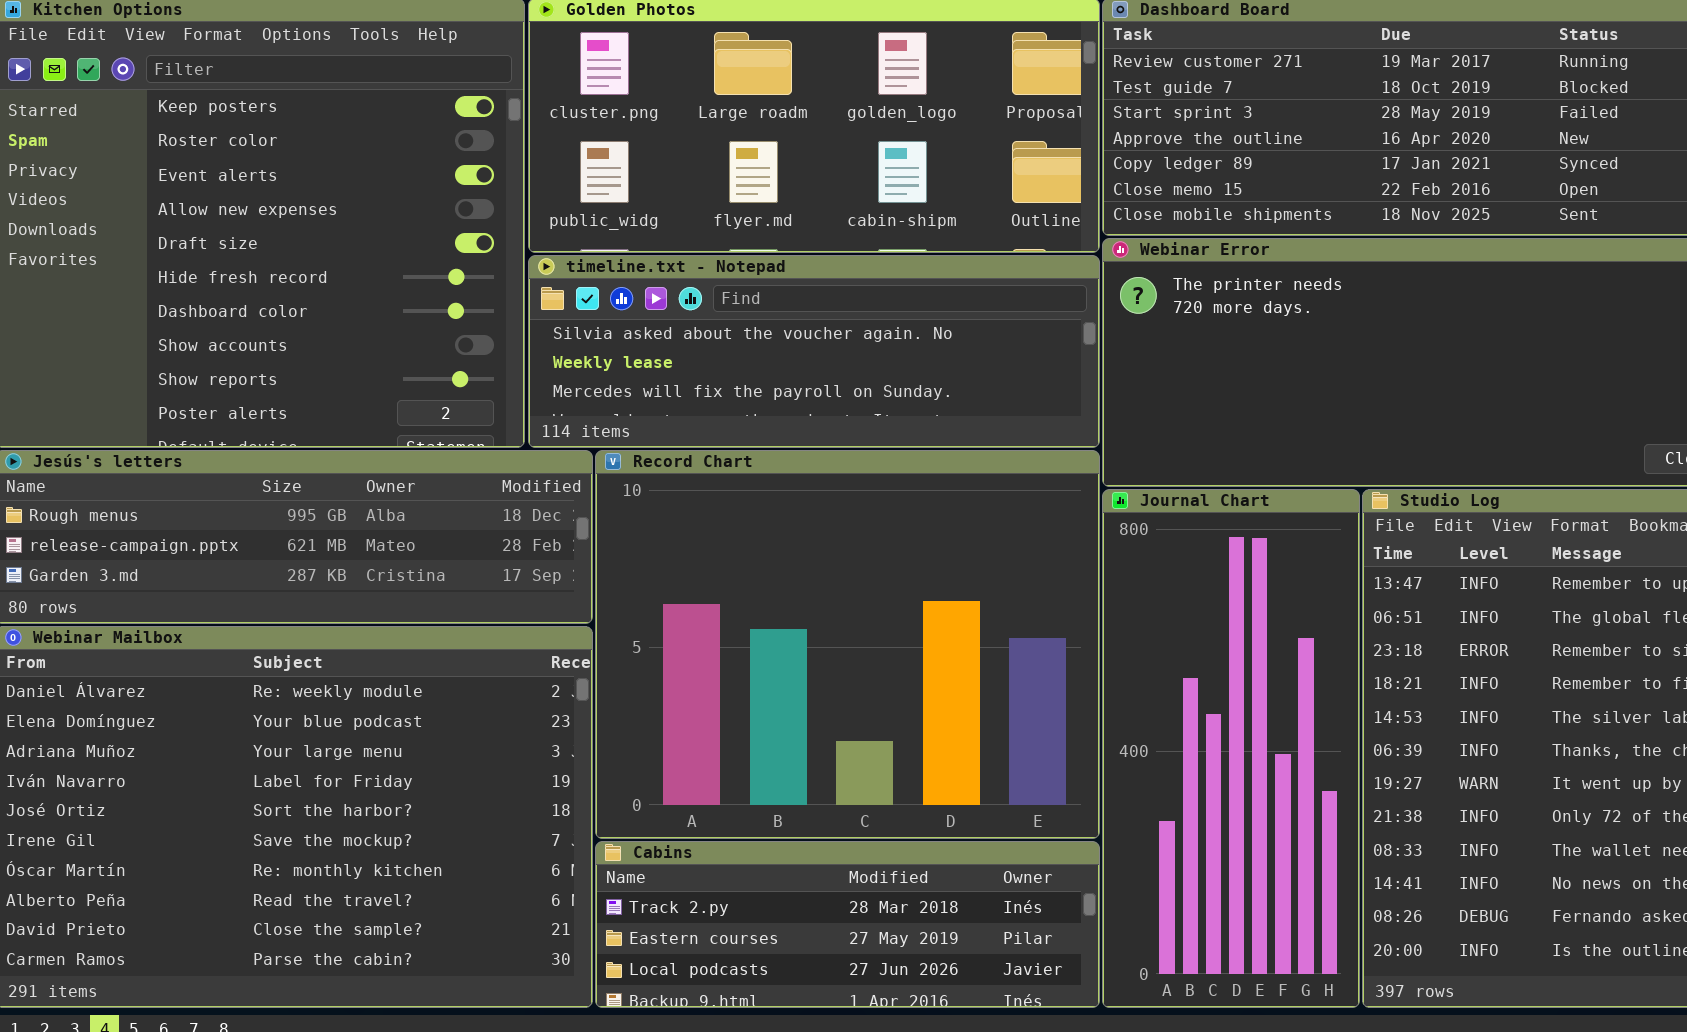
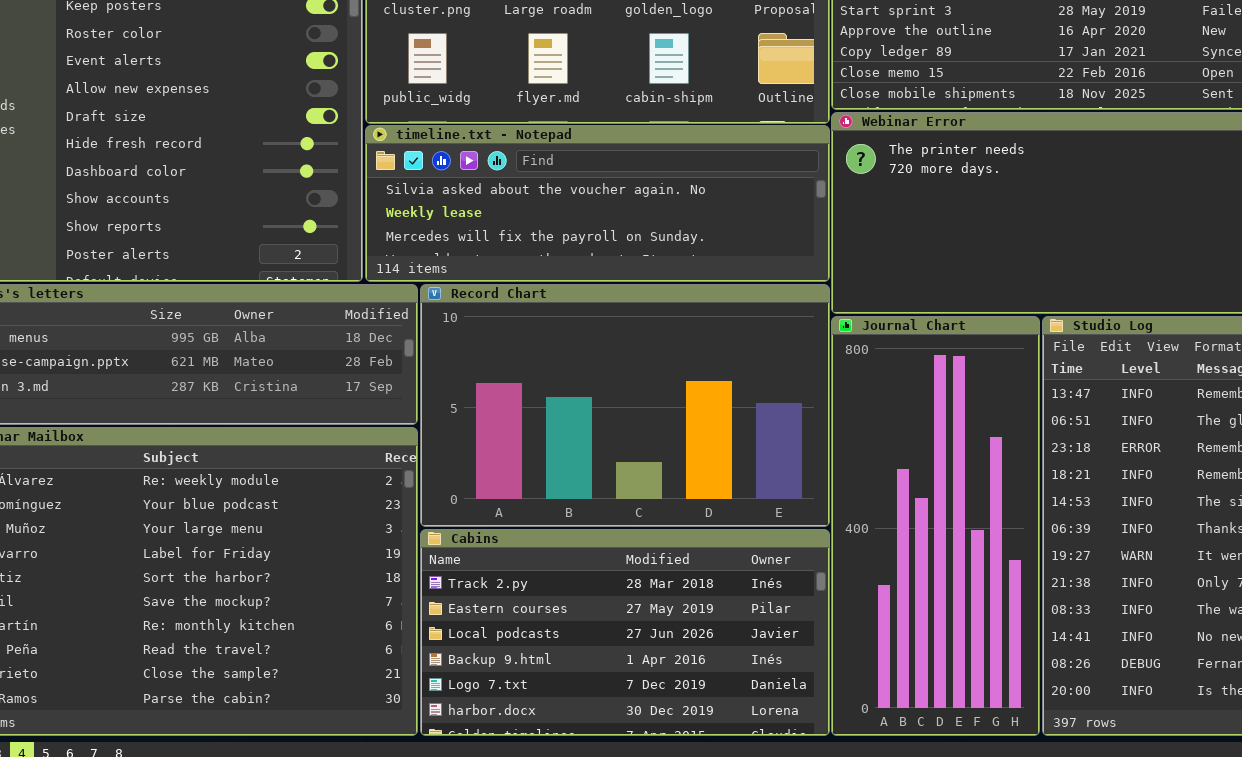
Record Chart: [595,450,1100,839] -> [420,284,830,527], resized
Cabins: [595,841,1100,1008] -> [420,529,830,736], resized

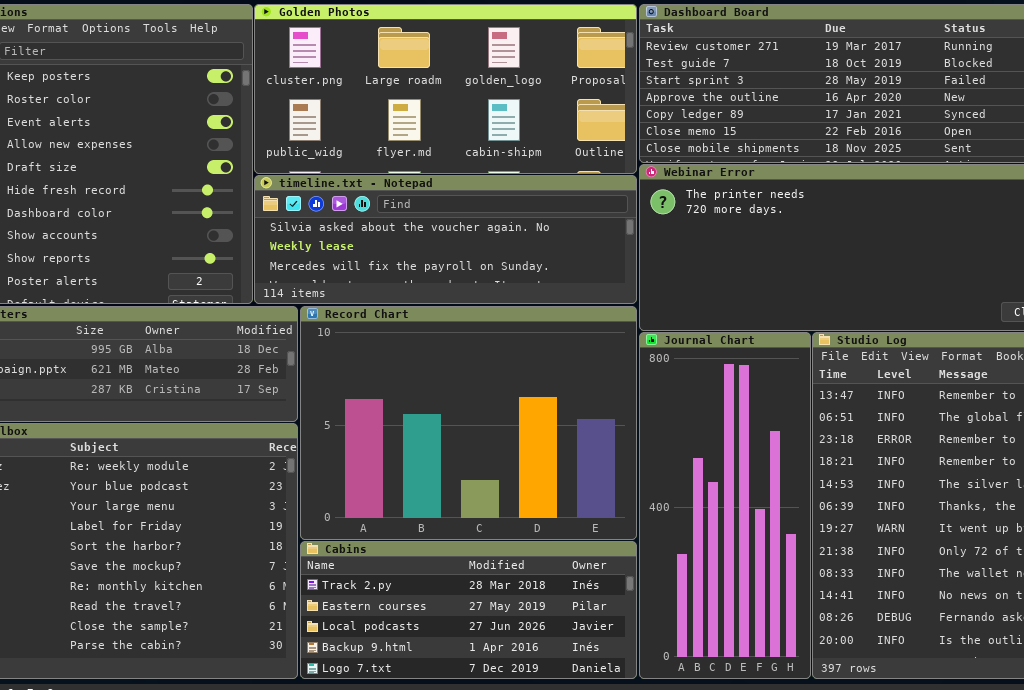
Record Chart: [420,284,830,527] -> [300,306,637,540], resized
Cabins: [420,529,830,736] -> [300,541,637,679], resized

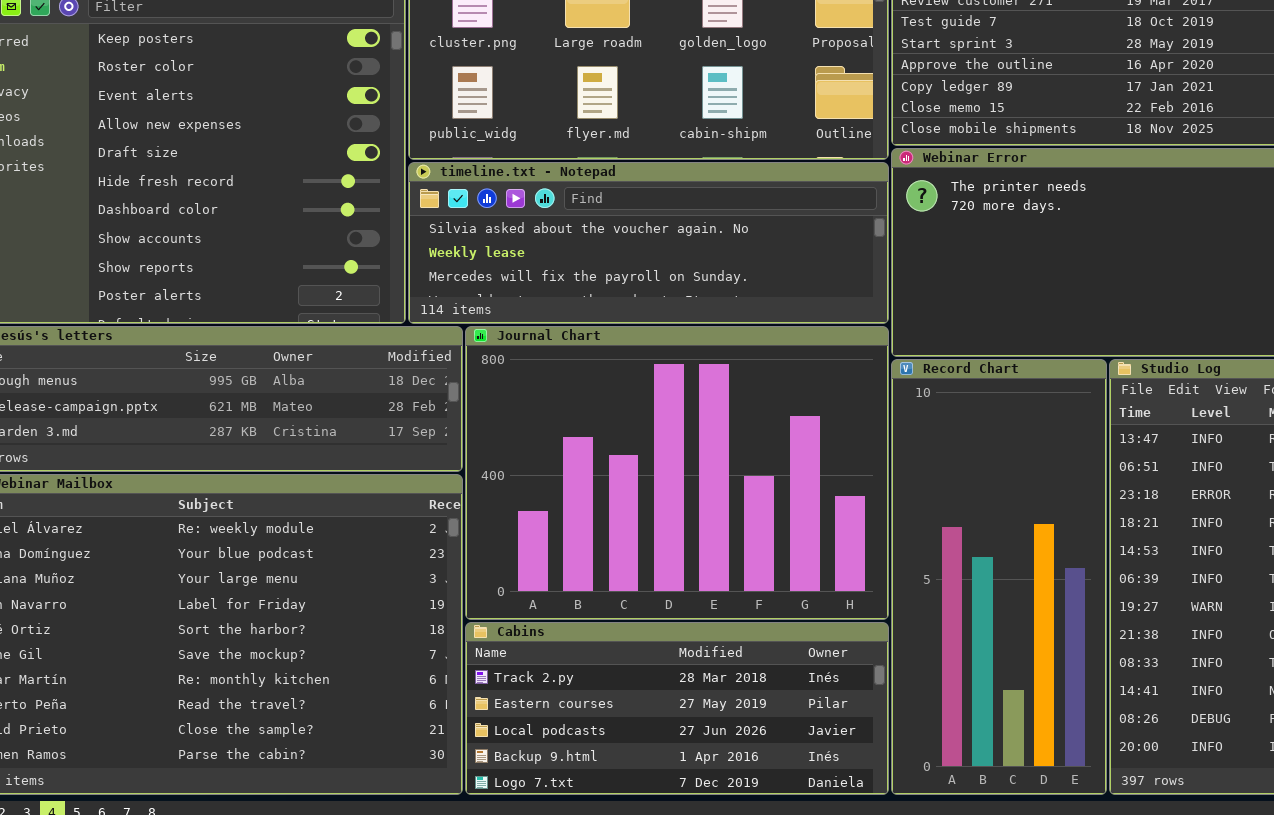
Record Chart: [300,306,637,540] -> [891,359,1107,795], moved, resized
Journal Chart: [639,332,811,679] -> [465,326,889,620], moved, resized

